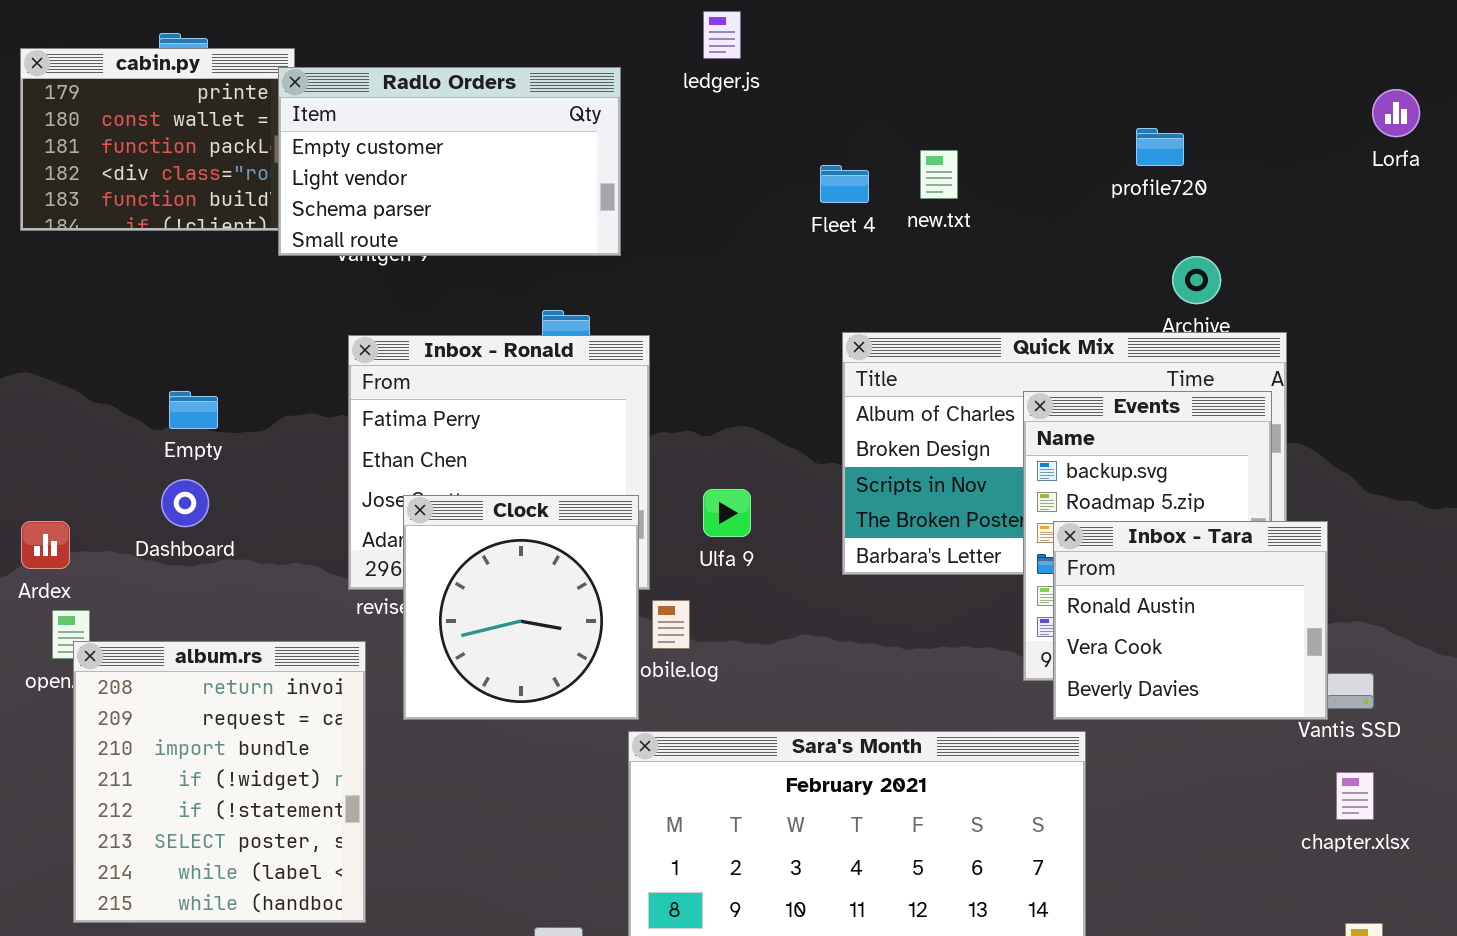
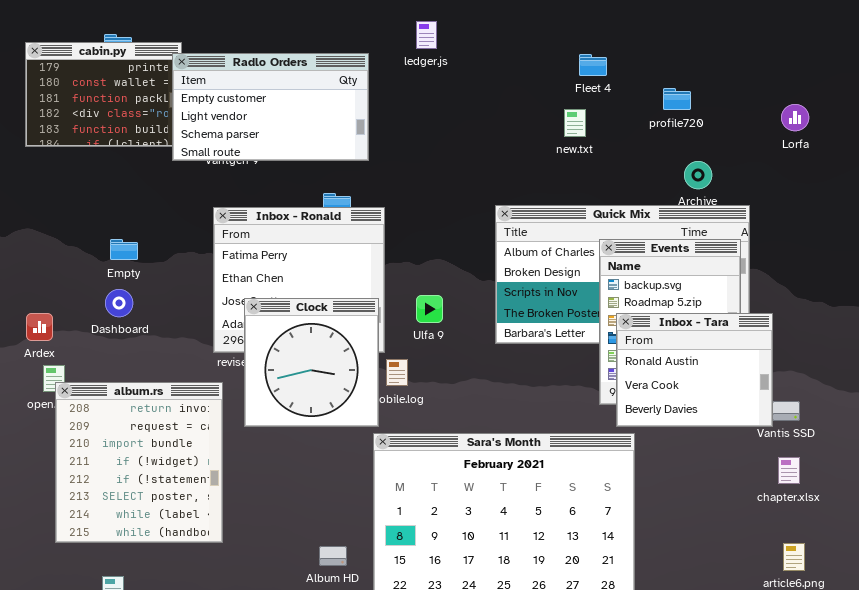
Lorfa: [1372,89,1420,137] -> [781,104,809,131], moved
new.txt: [920,150,958,199] -> [564,109,586,137], moved
Fleet 4: [820,165,869,203] -> [579,54,607,76], moved

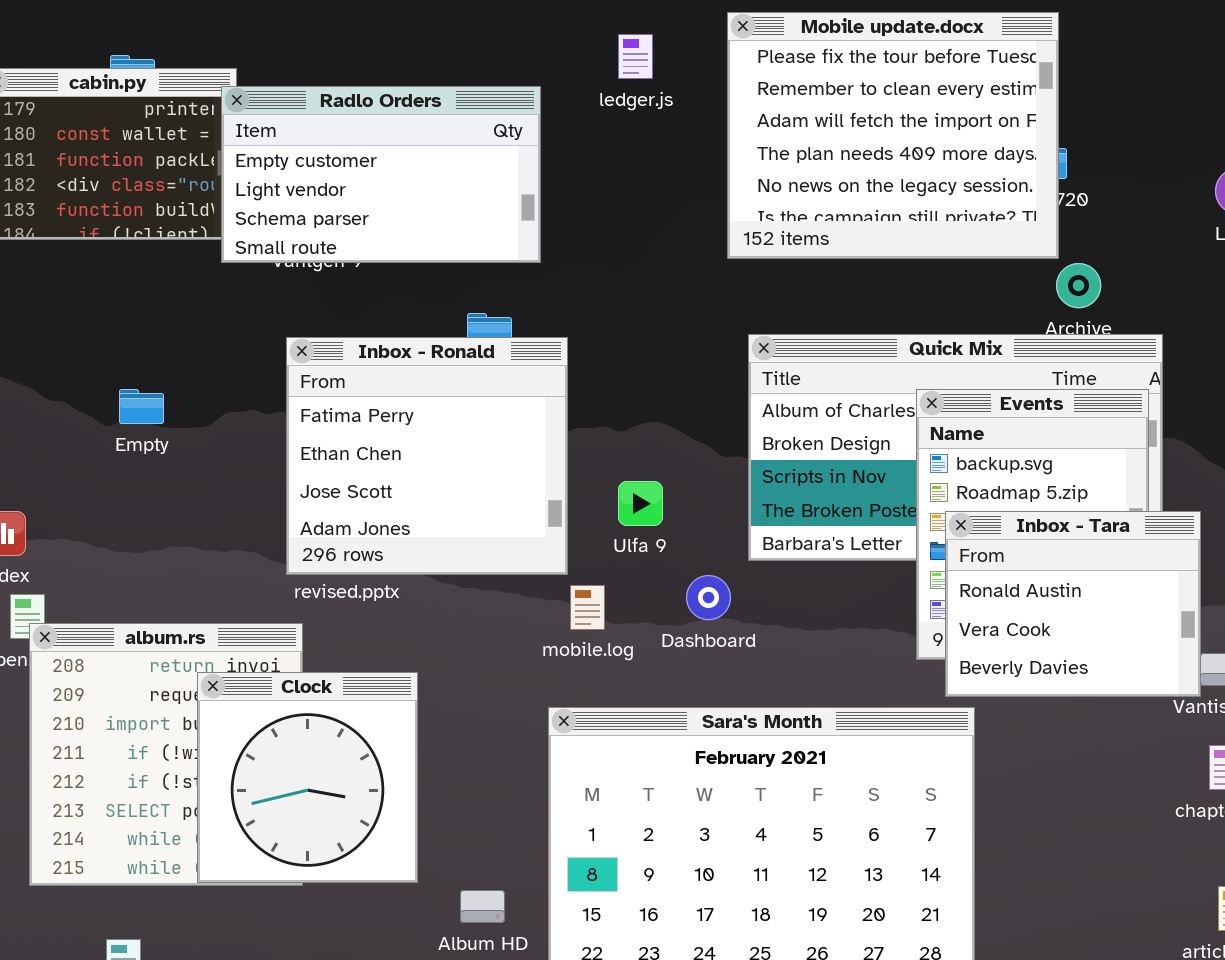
Mobile update.docx: none -> [727,12,1059,259], opened
Dashboard: [105,289,133,317] -> [686,575,731,620], moved
Clock: [244,298,379,427] -> [197,672,418,883], moved

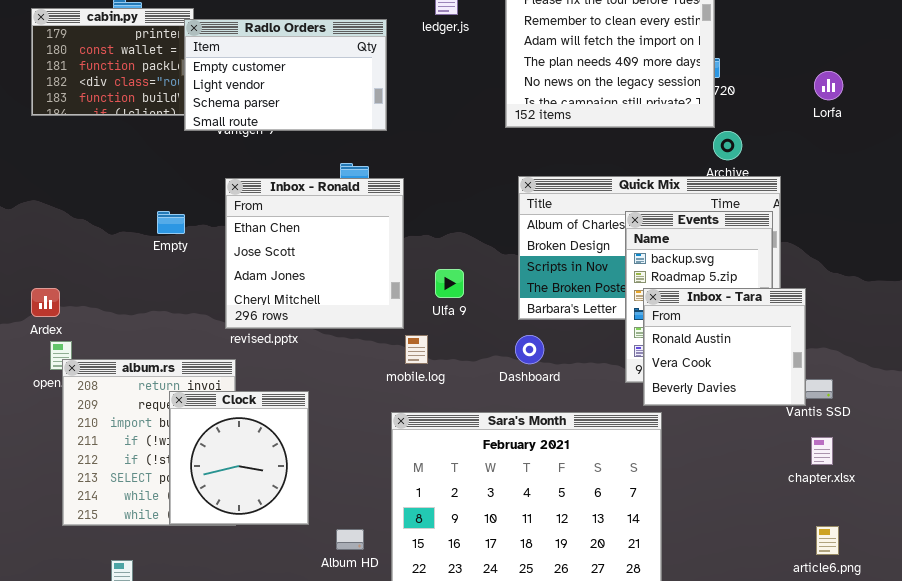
Inbox - Ronald: [286,337,568,575] -> [225,178,404,329], scrolled down 1 row
Empty: [119,389,164,424] -> [157,211,185,234], moved
Dashboard: [686,575,731,620] -> [515,335,544,364], moved

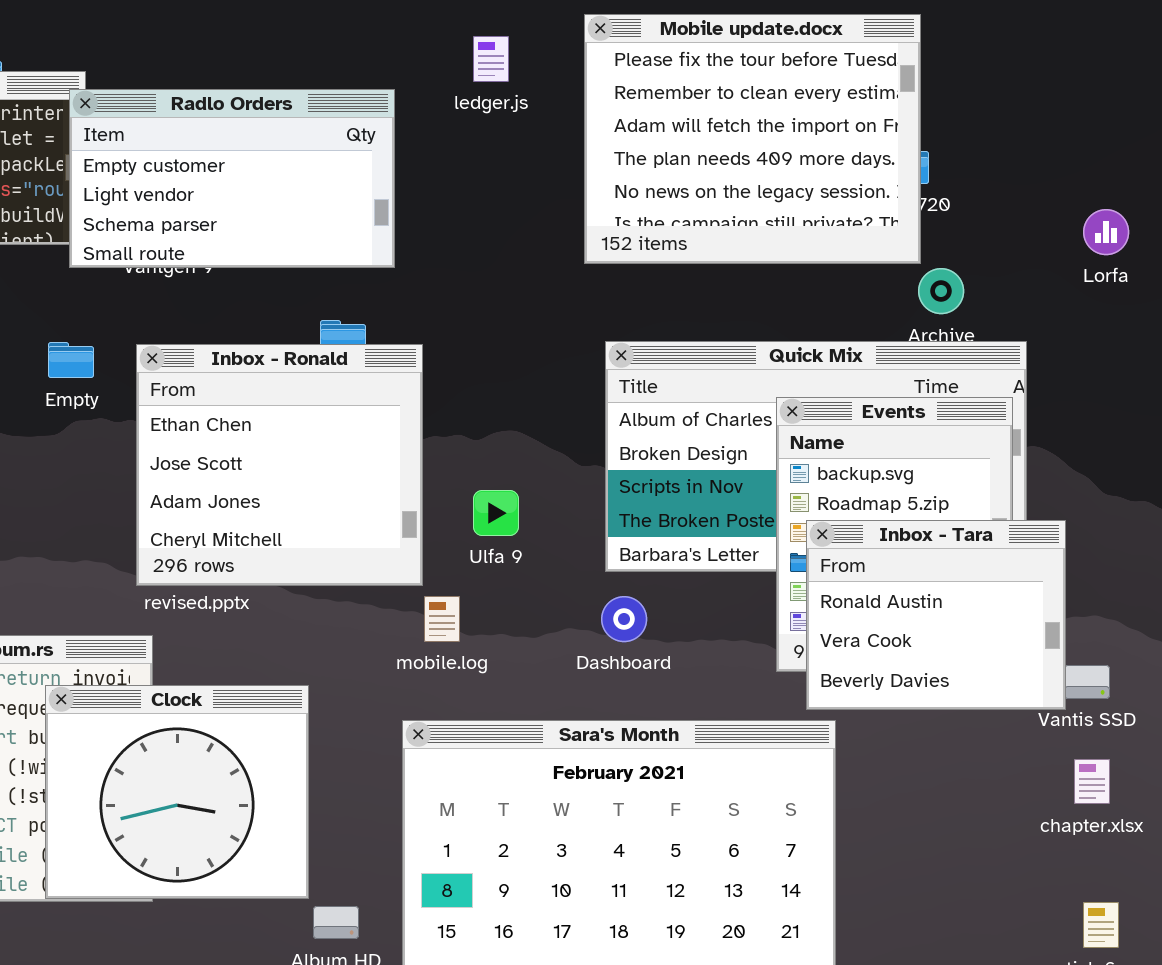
Lorfa: [814,71,843,100] -> [1083,209,1129,255], moved
Empty: [157,211,185,234] -> [48,342,94,378], moved
Clock: [169,391,309,525] -> [45,685,309,899], resized

